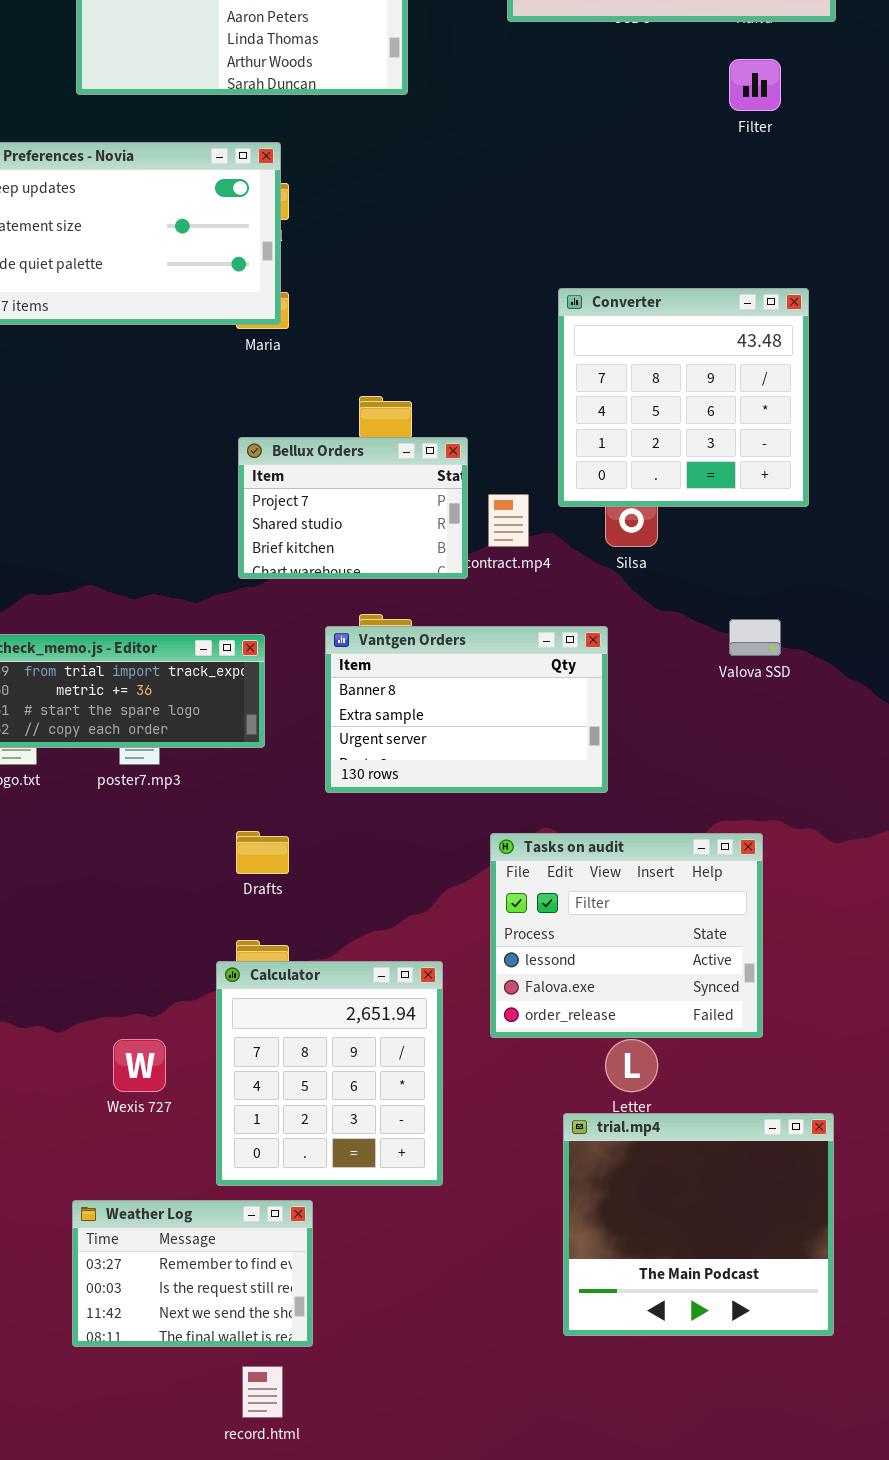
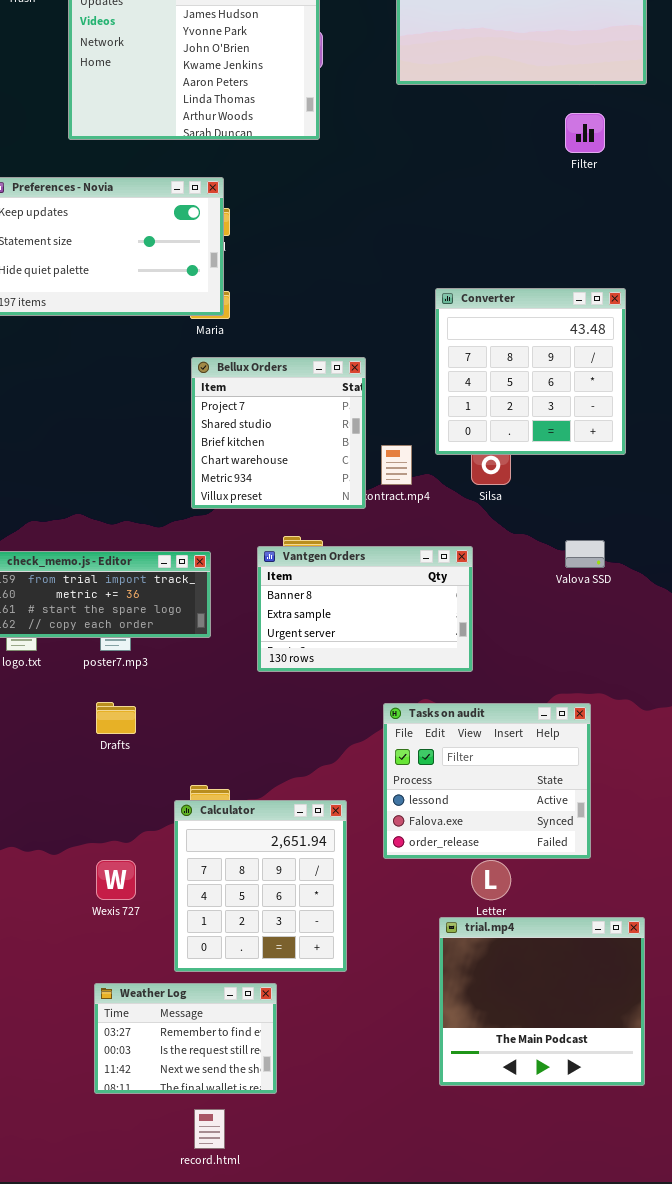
Bellux Orders: [238,437,468,579] -> [191,357,366,509], resized
Drafts: [236,831,289,874] -> [96,702,136,734], moved
Weather Log: [72,1200,313,1347] -> [94,983,277,1094], moved

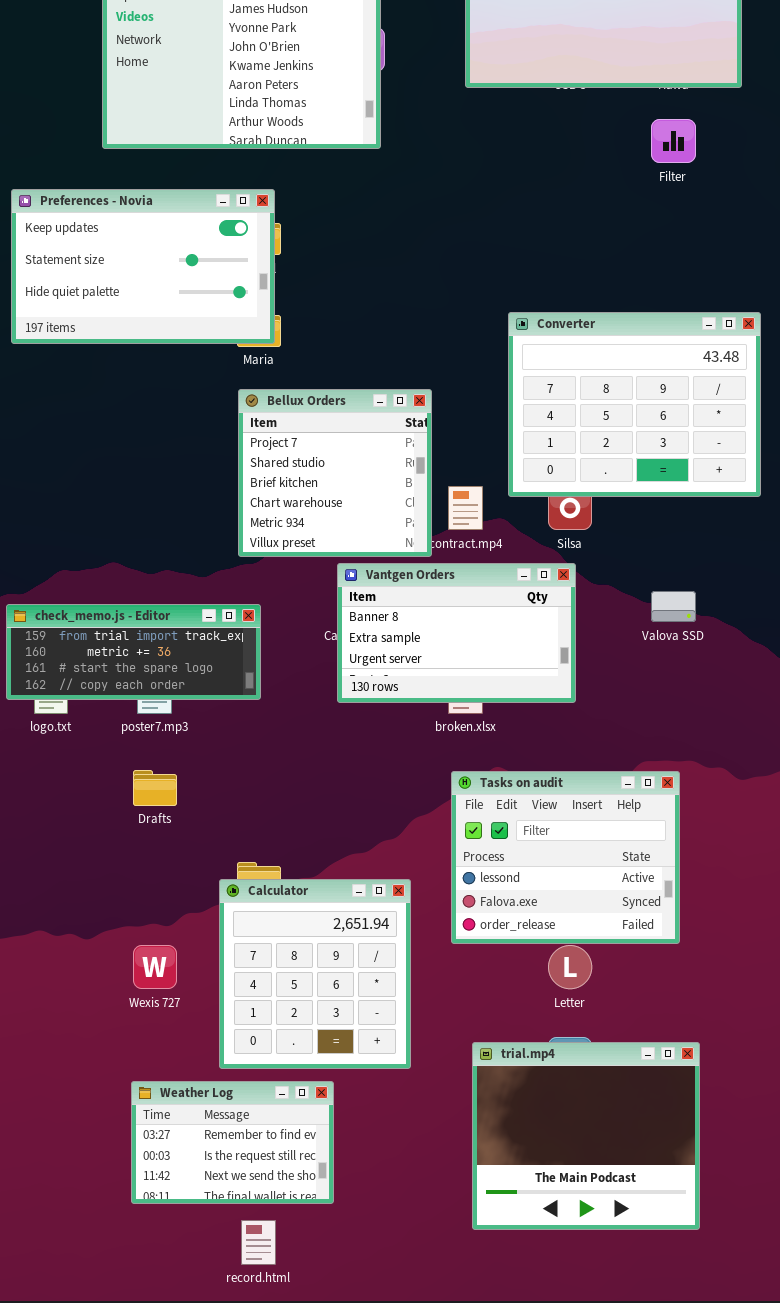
Converter: [435,288,626,455] -> [508,312,761,497], resized
Vantgen Orders: [257,546,473,672] -> [337,563,576,703], moved
trial.mp4: [439,917,645,1086] -> [472,1042,700,1230], moved

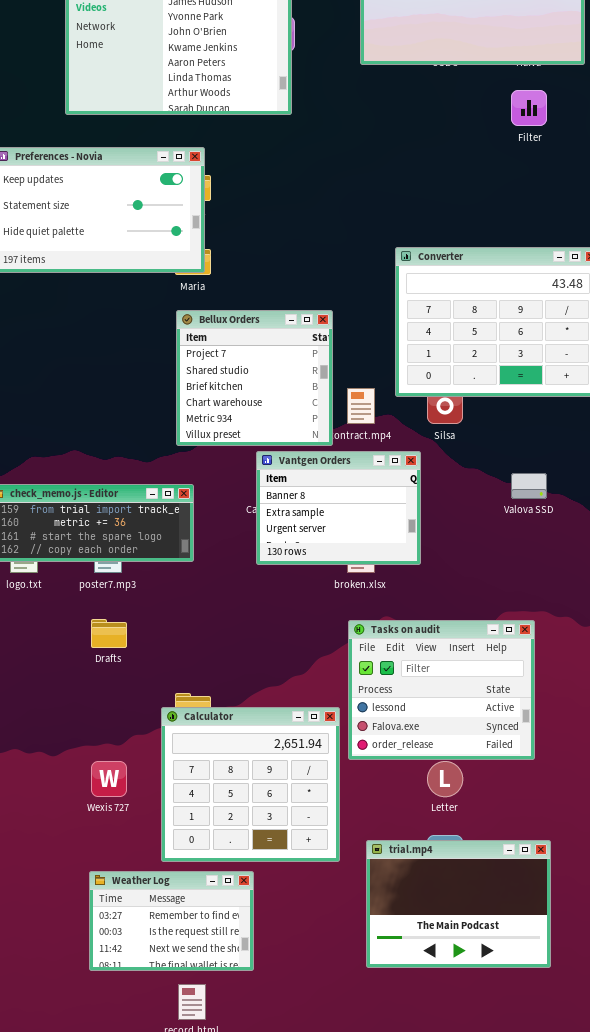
Vantgen Orders: [337,563,576,703] -> [256,451,421,565], resized
Calculator: [219,879,411,1069] -> [161,707,340,862], resized
trial.mp4: [472,1042,700,1230] -> [366,840,551,968], resized

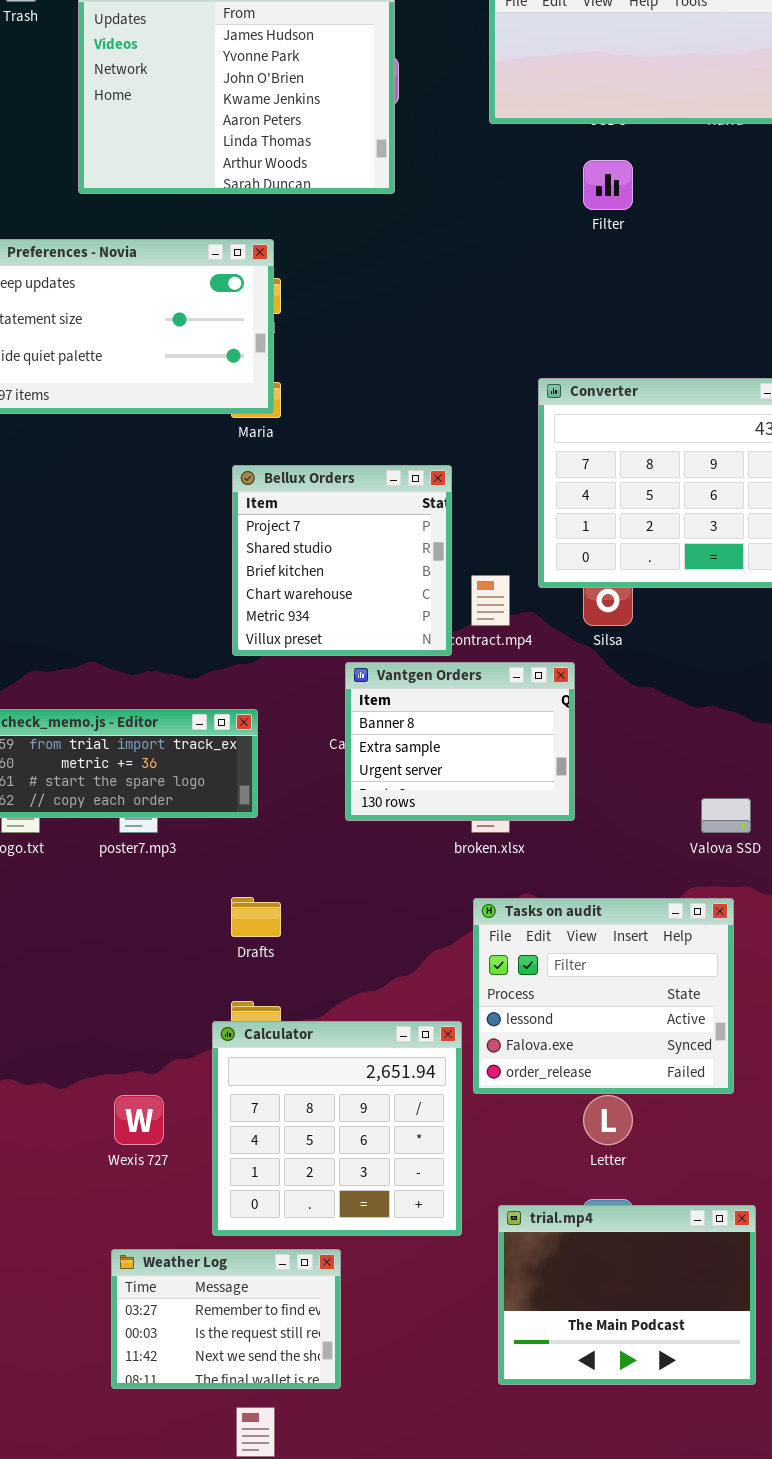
Filter: [511,90,547,126] -> [583,160,633,210], moved
Valova SSD: [511,473,547,499] -> [701,798,751,833], moved
Drafts: [91,619,127,648] -> [231,897,281,937], moved

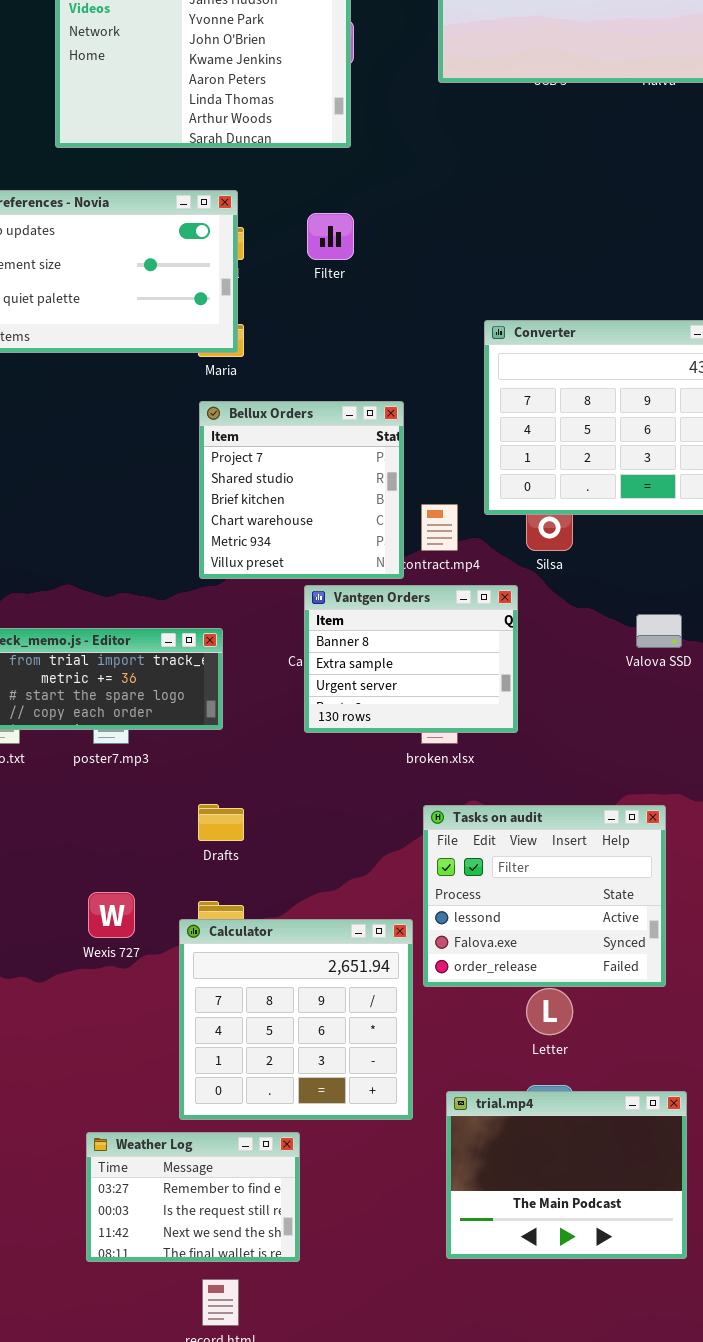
Filter: [583,160,633,210] -> [307,213,354,260], moved
Valova SSD: [701,798,751,833] -> [636,614,682,648], moved
Wexis 727: [114,1095,164,1145] -> [88,892,135,938], moved

